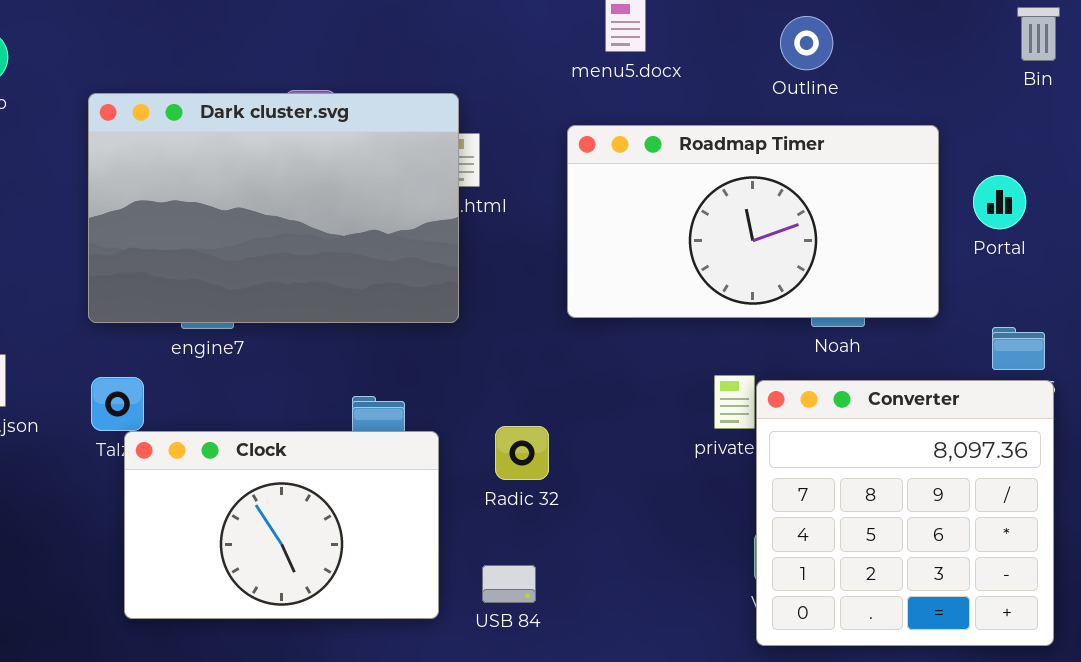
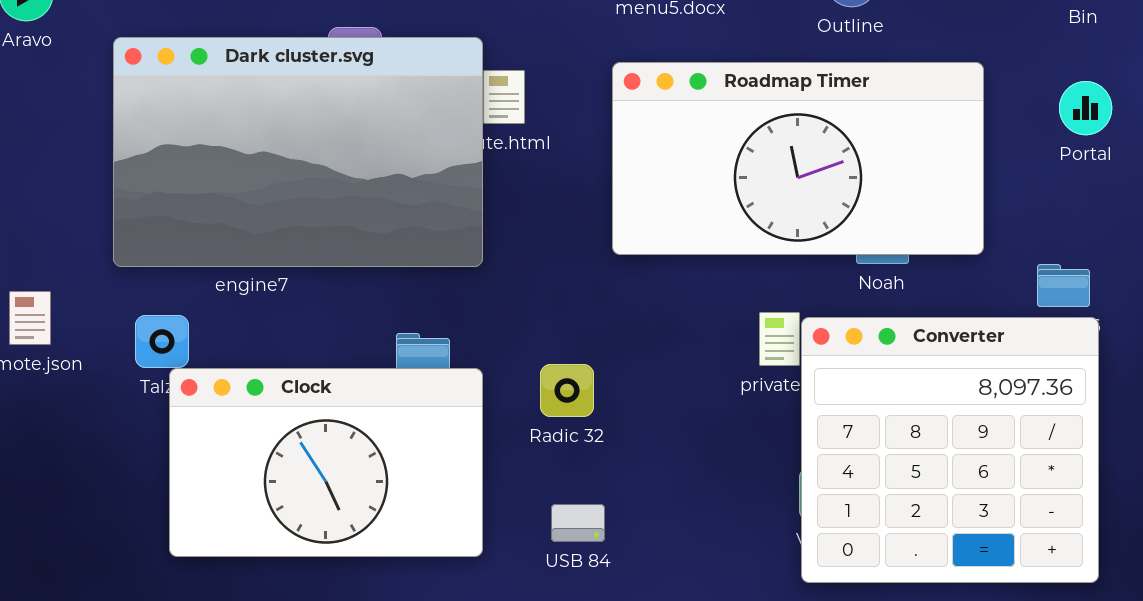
Dark cluster.svg: [88,93,459,323] -> [113,37,483,267], moved
Portal: [973,175,1026,229] -> [1059,81,1112,135], moved
USB 84: [482,565,536,603] -> [551,504,605,542], moved

